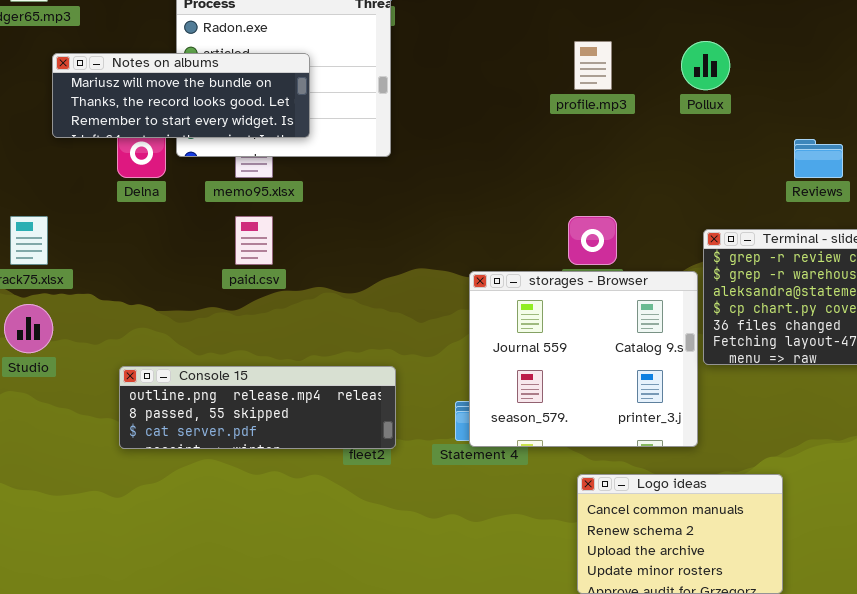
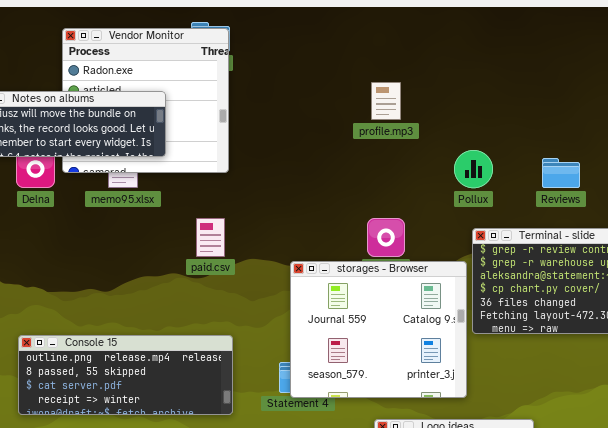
Pollux: [681,41,730,90] -> [454,150,493,188], moved
paid.csv: [235,216,273,265] -> [196,218,225,257], moved
Console 15: [119,366,396,449] -> [18,335,233,415], resized

